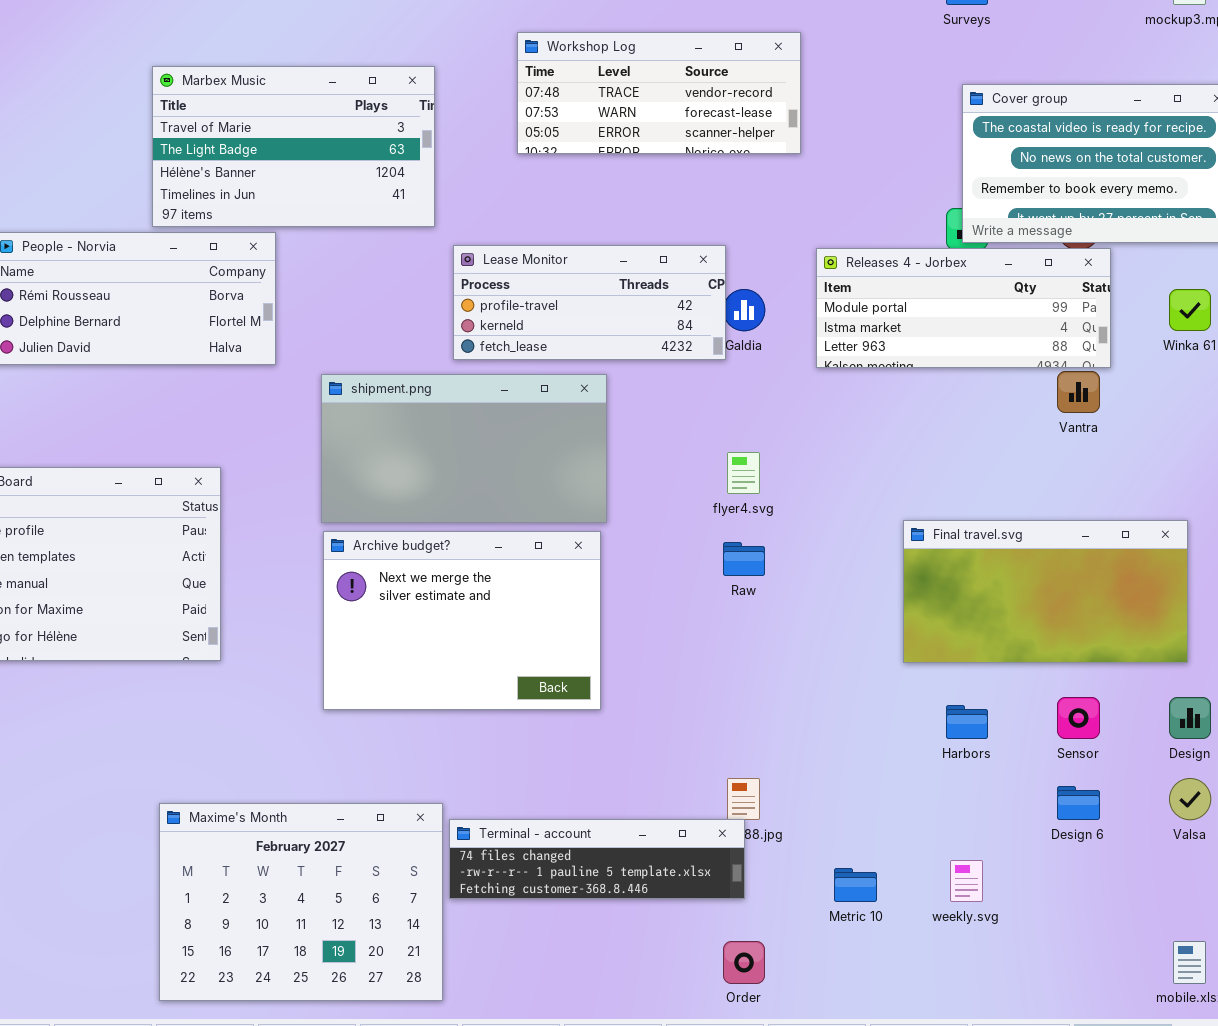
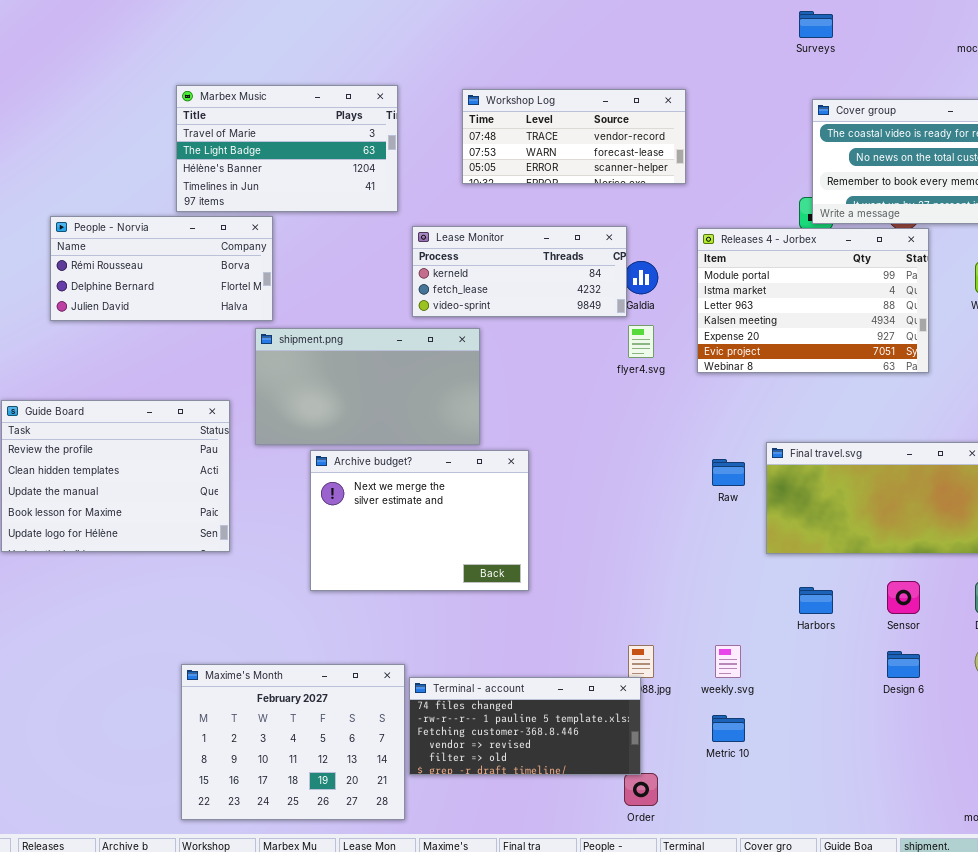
Workshop Log: [517,32,801,154] -> [462,89,686,184], moved
Lease Monitor: [453,245,726,360] -> [412,226,627,317], scrolled down 1 row
Releases 4 - Jorbex: [816,248,1111,368] -> [697,228,929,373], resized
shipment.png: [321,374,607,523] -> [255,328,480,445], moved
flyer4.svg: [727,452,760,494] -> [628,325,654,358], moved
Raw: [723,542,765,576] -> [712,459,745,486], moved
Terminal - account: [449,819,745,899] -> [409,677,641,775], resized
weekly.svg: [950,860,983,902] -> [715,645,741,678], moved

